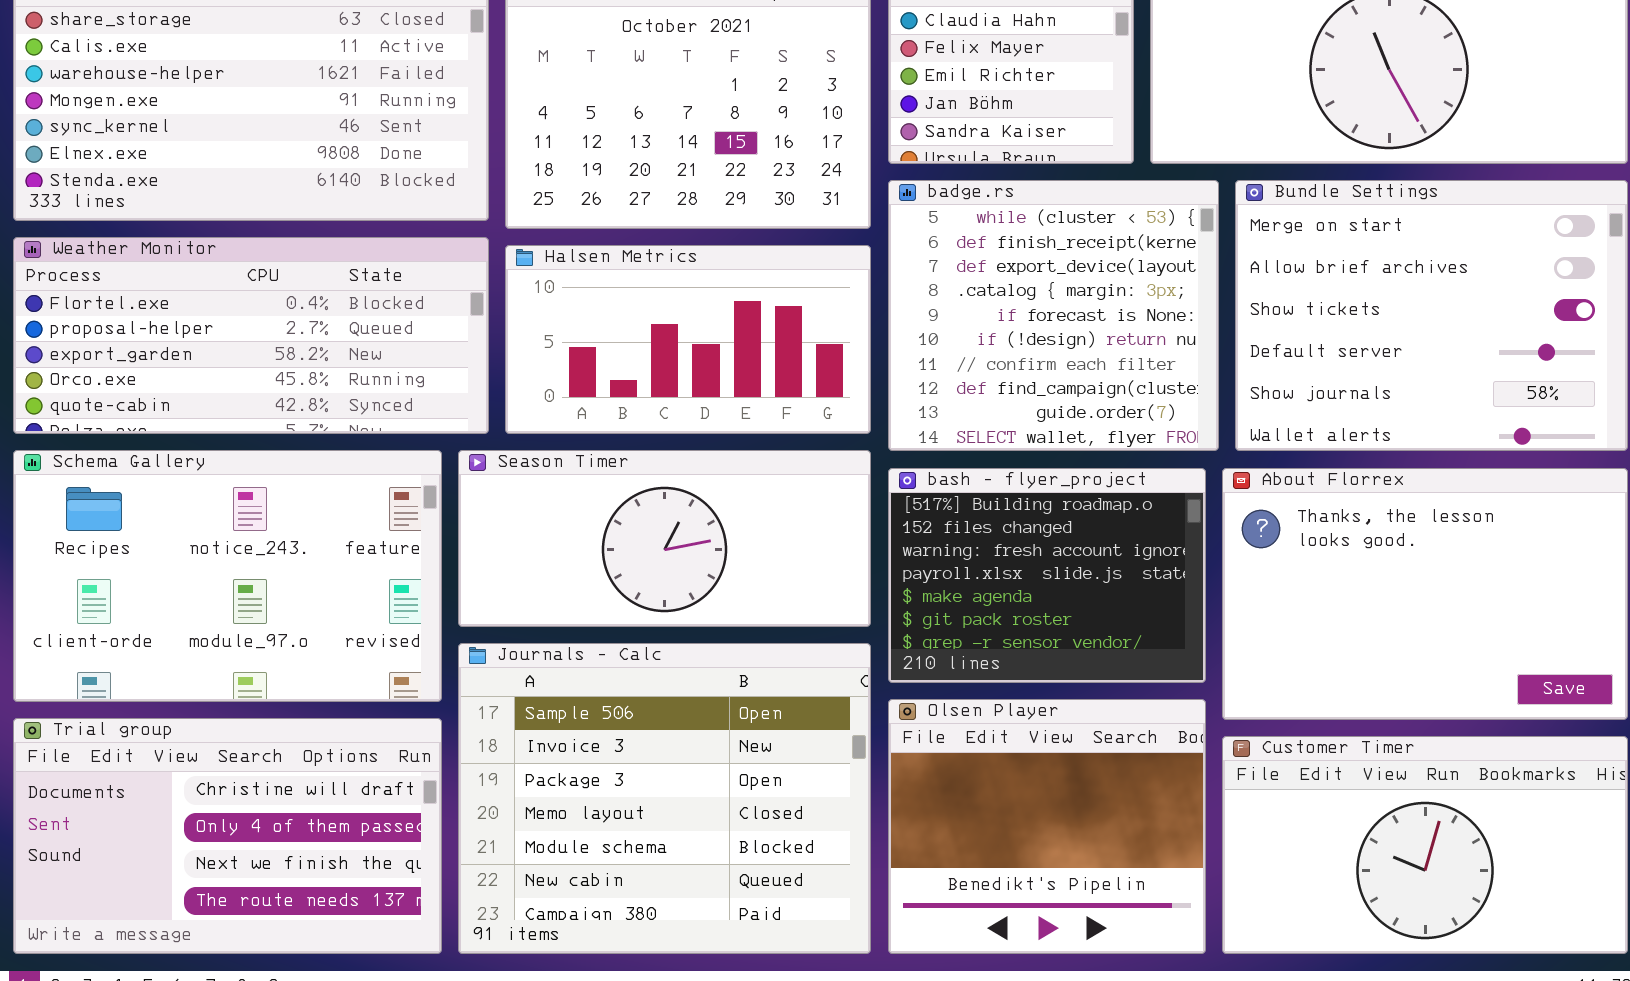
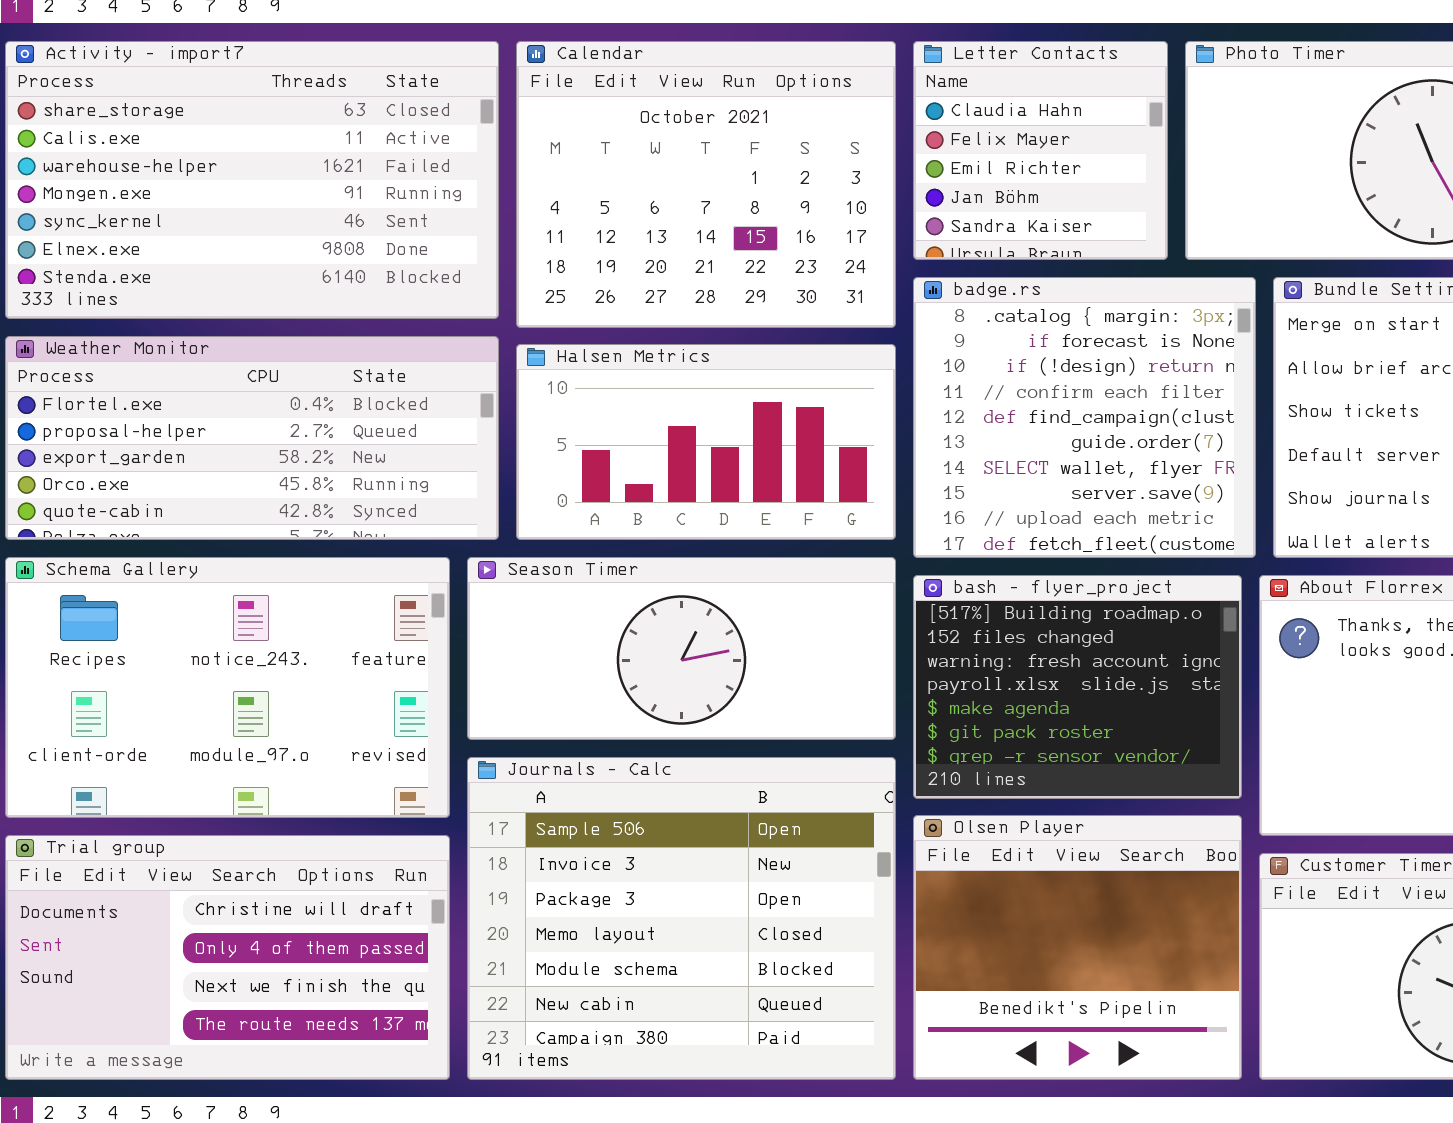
badge.rs: [888,180,1219,451] -> [913,277,1256,558], scrolled down 3 rows

